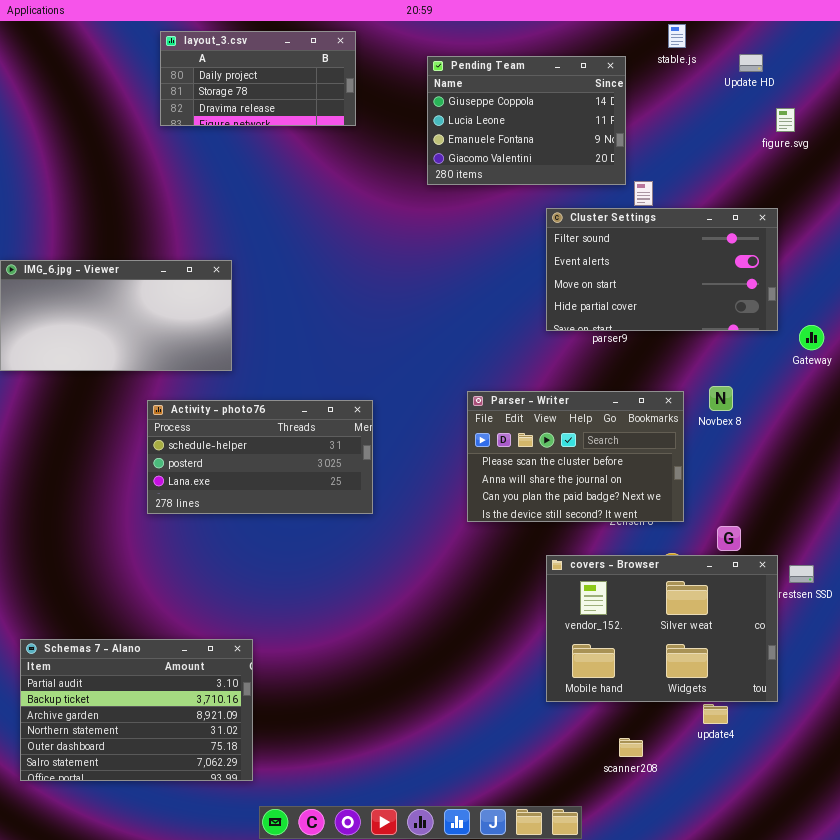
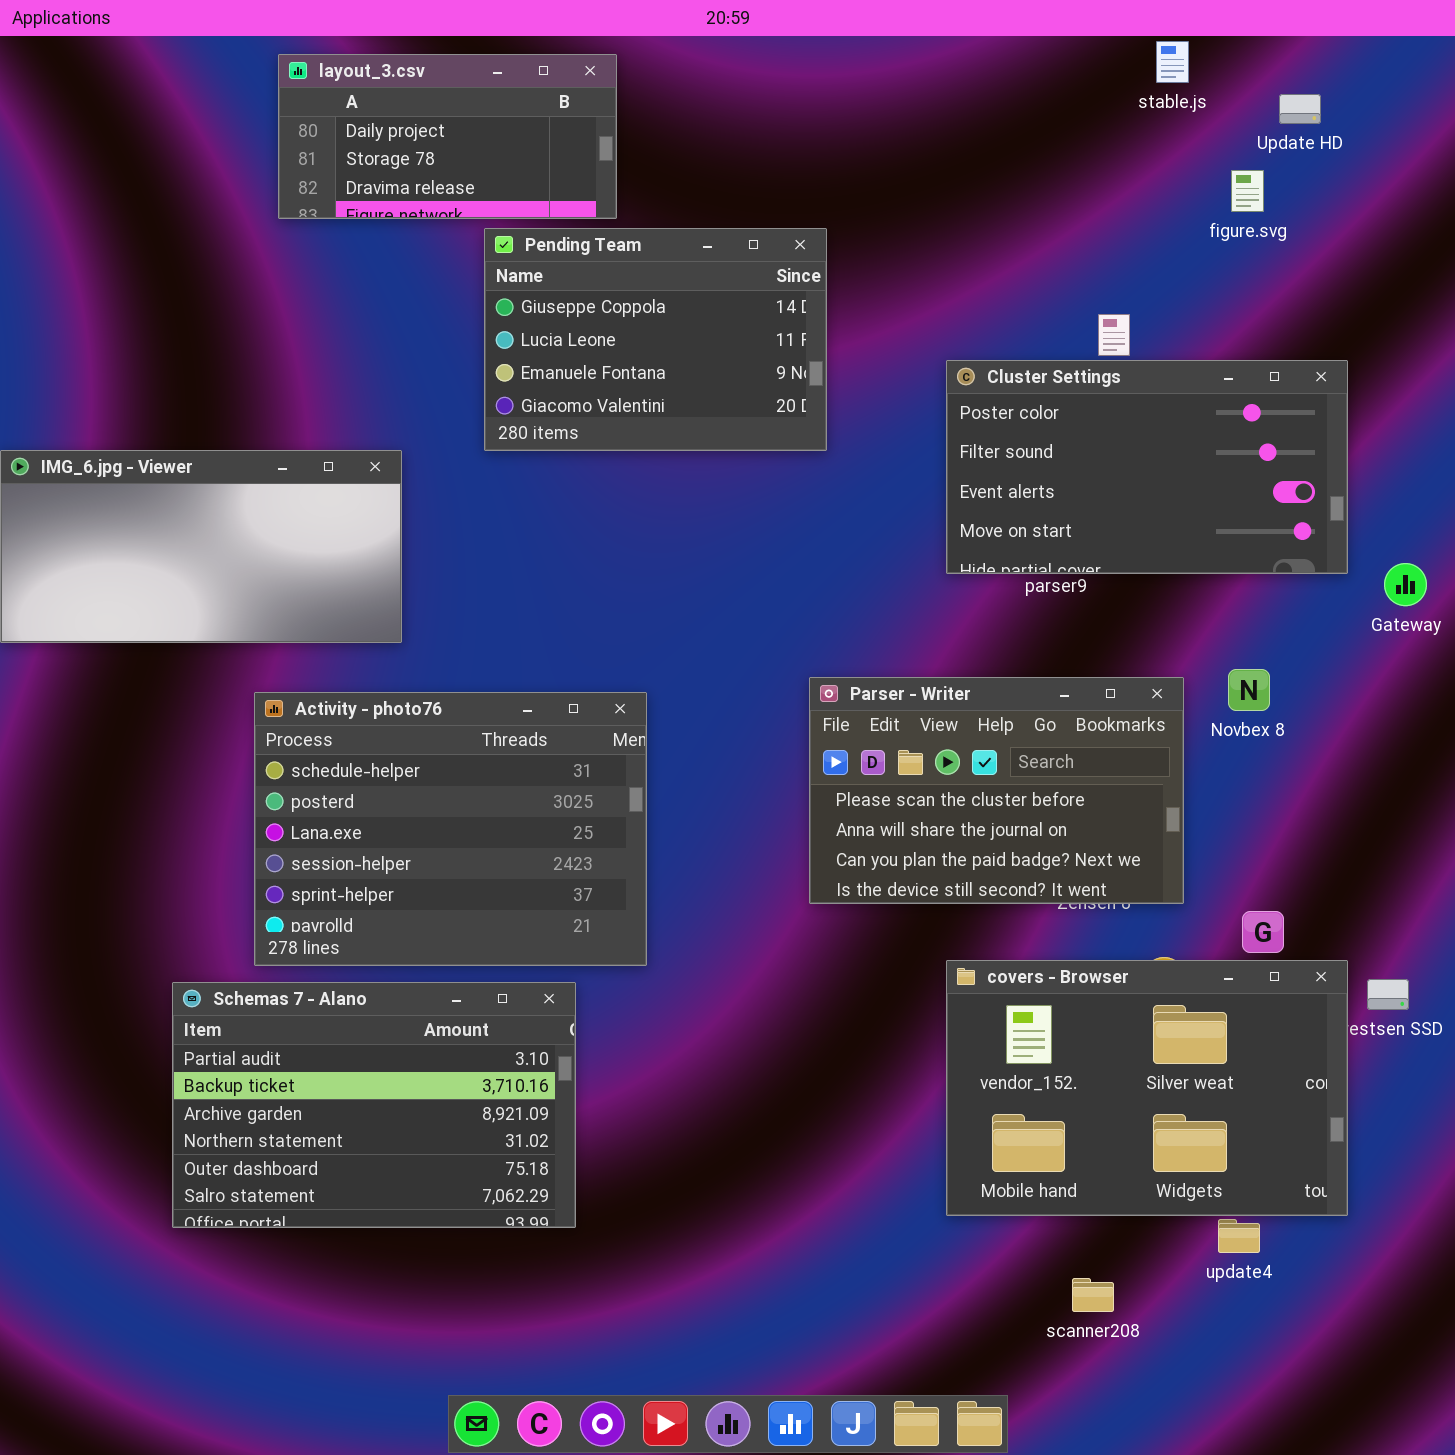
Pending Team: [427,56,626,185] -> [484,228,827,451], moved
figure.svg: [776,108,795,132] -> [1231,170,1264,212], moved
Cluster Settings: [546,208,778,331] -> [946,360,1348,574], scrolled up 1 row
Activity - photo76: [147,400,373,514] -> [254,692,647,966], resized
Schemas 7 - Alano: [20,639,253,781] -> [172,982,576,1228], moved

